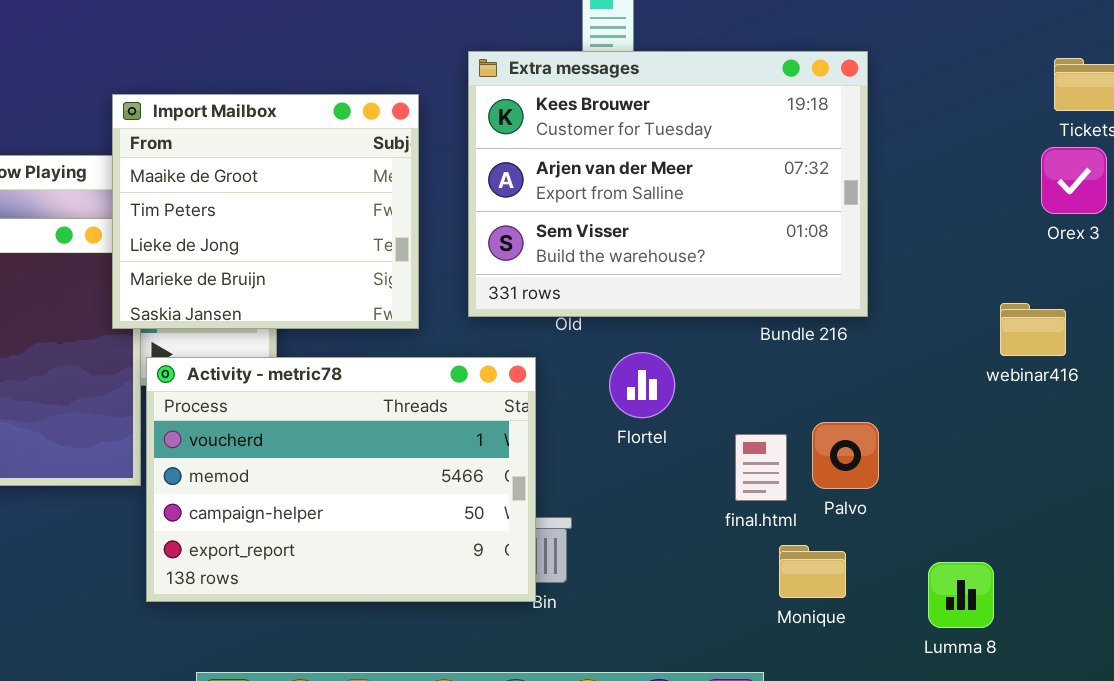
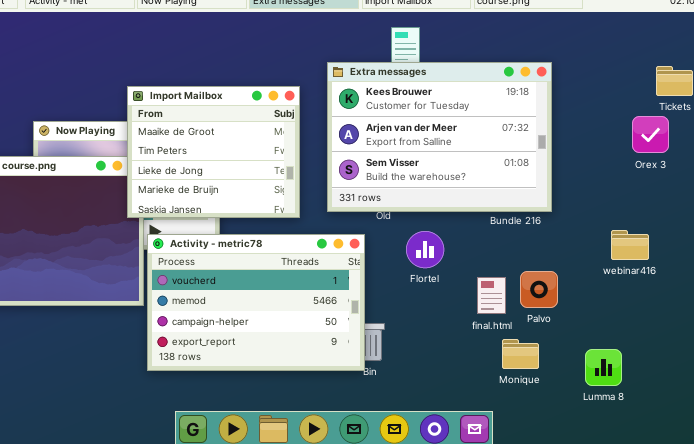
Orex 3: [1041,147,1107,214] -> [632,116,669,153], moved
webinar416: [1000,303,1066,356] -> [611,230,649,260], moved

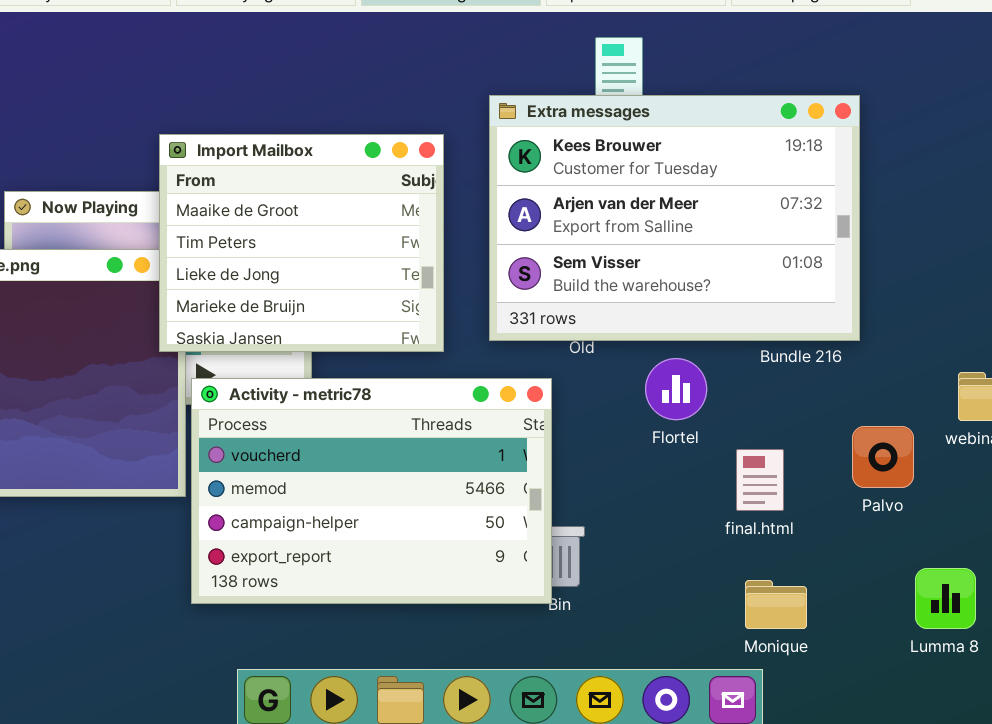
Flortel: [406,231,444,268] -> [645,358,707,420], moved
Palvo: [520,271,558,308] -> [852,426,914,488], moved
Monique: [502,339,539,369] -> [745,580,807,629], moved

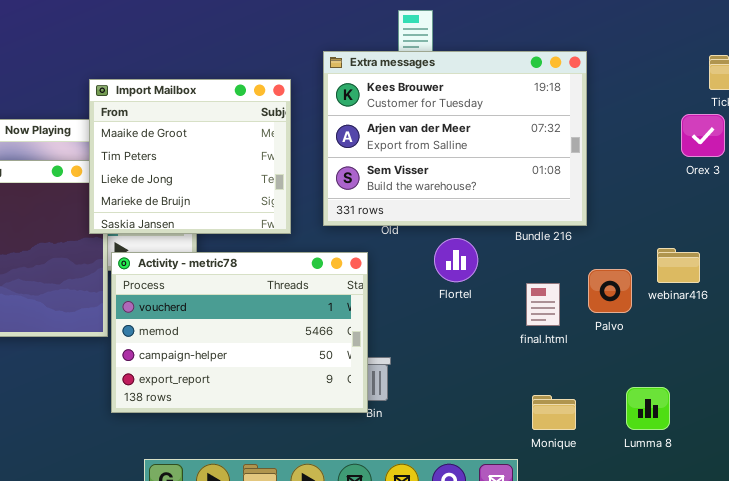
Palvo: [852,426,914,488] -> [588,269,632,313], moved
final.html: [736,449,784,511] -> [526,283,560,326], moved
Monique: [745,580,807,629] -> [532,395,576,430], moved

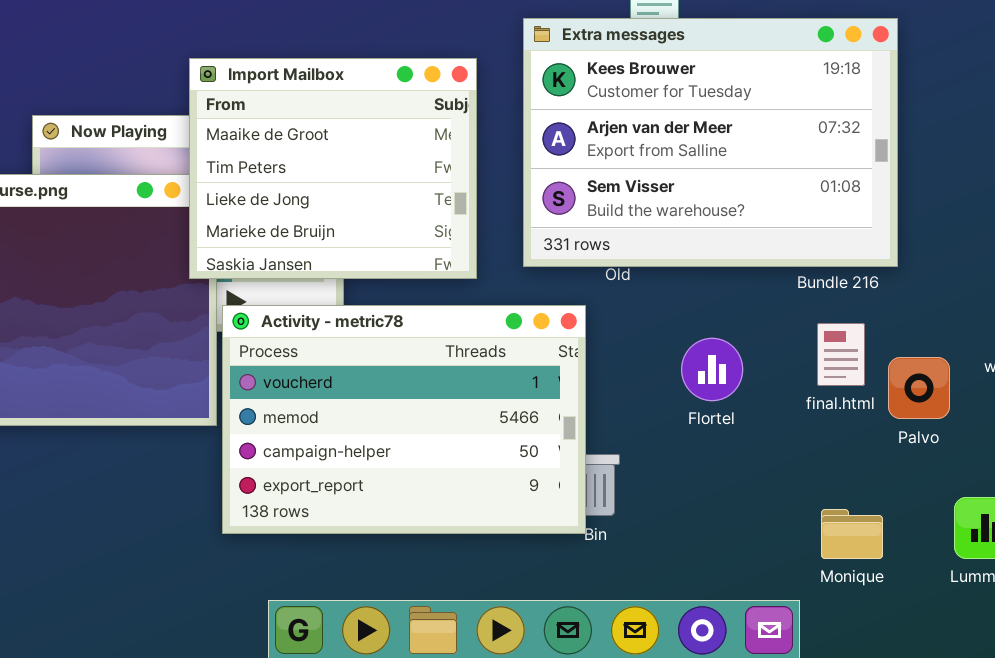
Flortel: [434,238,478,282] -> [681,338,743,401], moved
Palvo: [588,269,632,313] -> [888,357,950,419], moved
final.html: [526,283,560,326] -> [817,323,865,386], moved

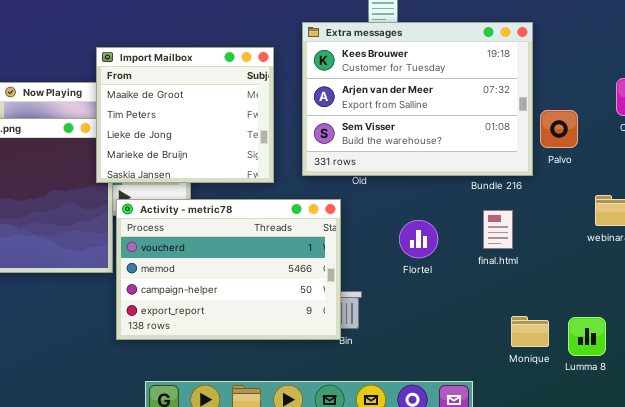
Palvo: [888,357,950,419] -> [540,110,578,148], moved
Monique: [821,509,883,559] -> [511,316,549,347], moved

